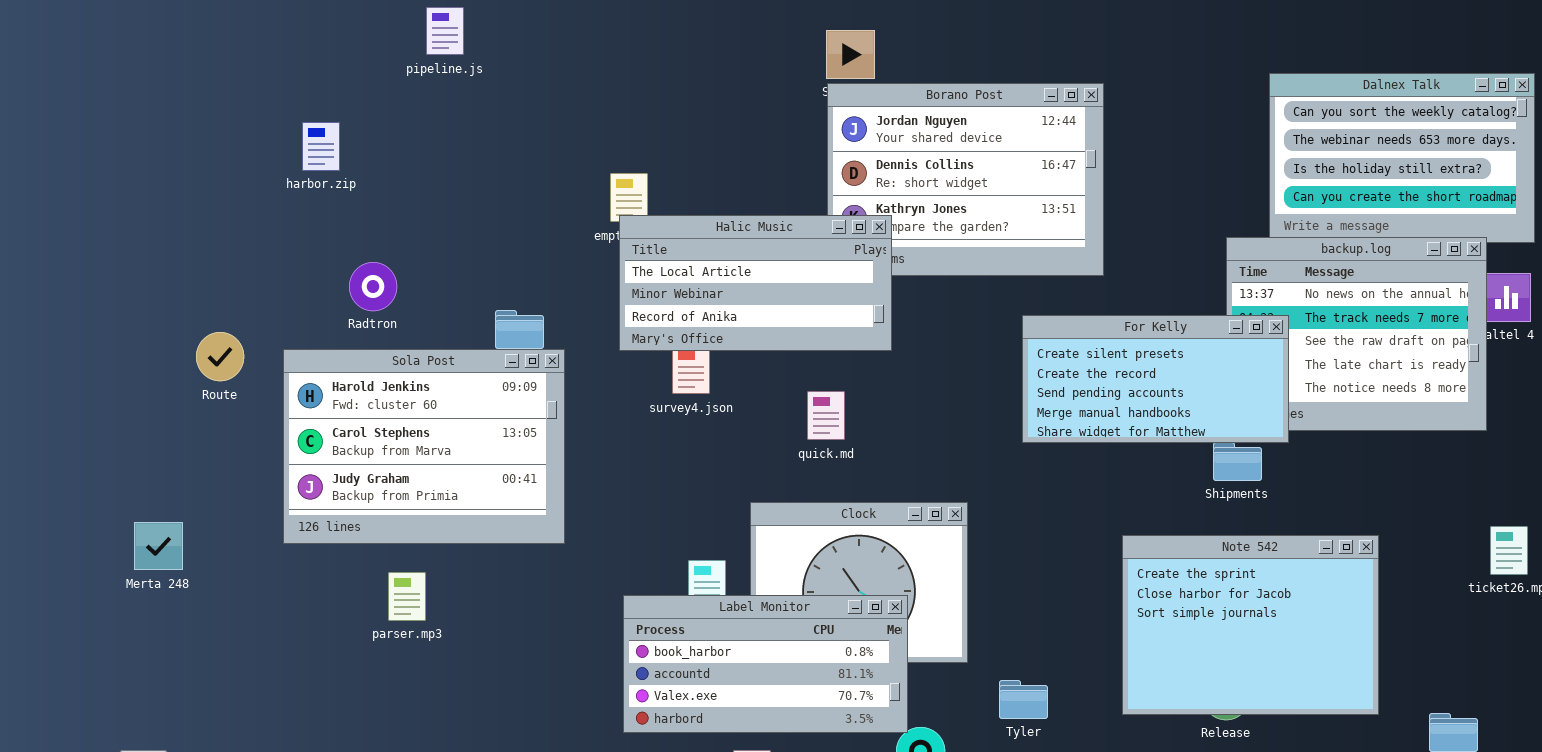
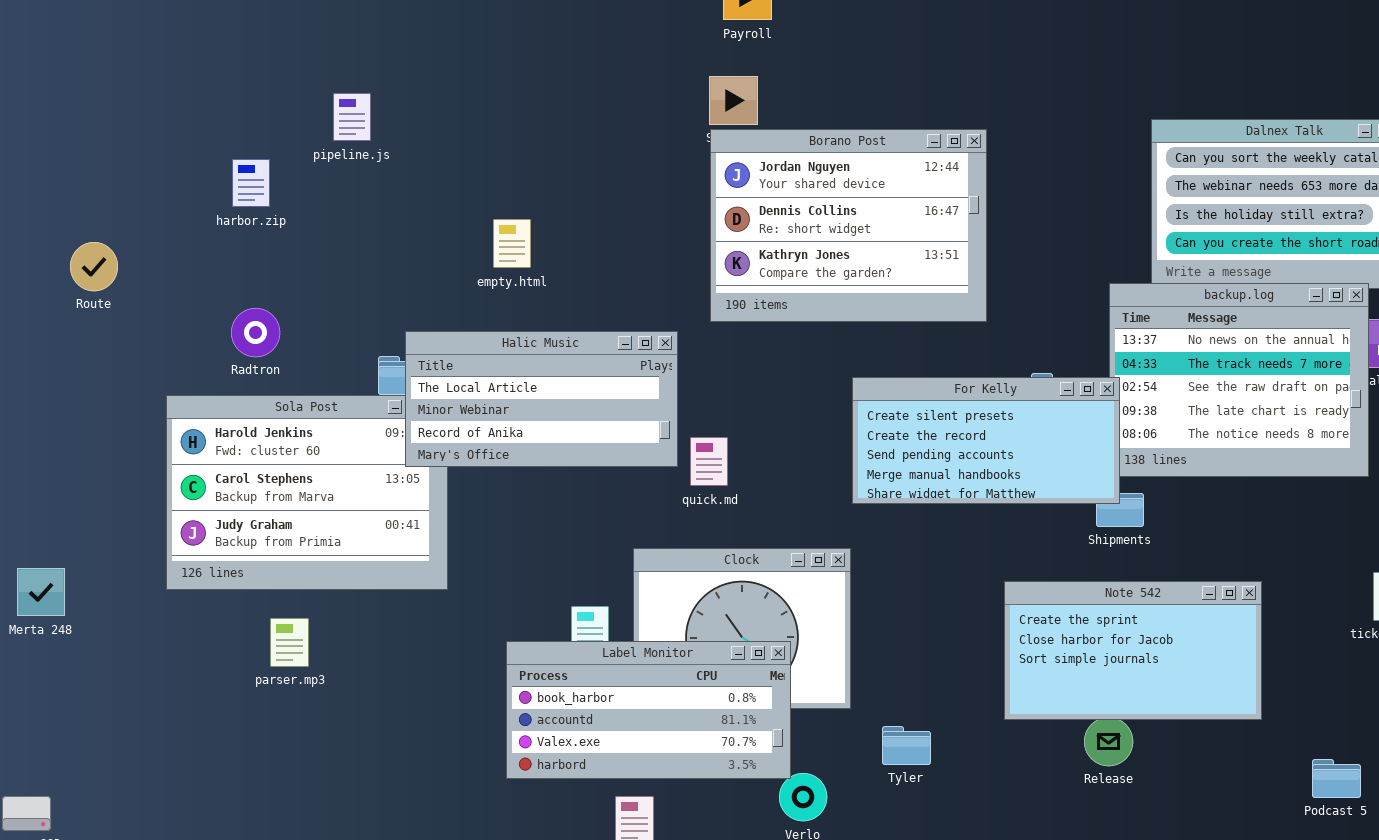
pipeline.js: [426,7,464,55] -> [333,93,371,141], moved
harbor.zip: [302,122,340,171] -> [232,159,270,207], moved
Halic Music: [619,215,892,351] -> [405,331,678,467], moved
For Kelly: [1022,315,1289,443] -> [852,377,1120,504], moved
Route: [196,332,244,381] -> [70,242,118,291], moved
Note 542: [1122,535,1379,715] -> [1004,581,1262,720], resized

